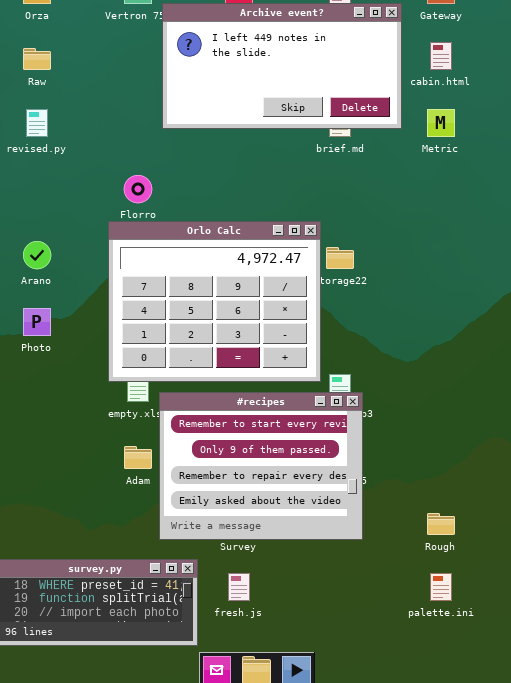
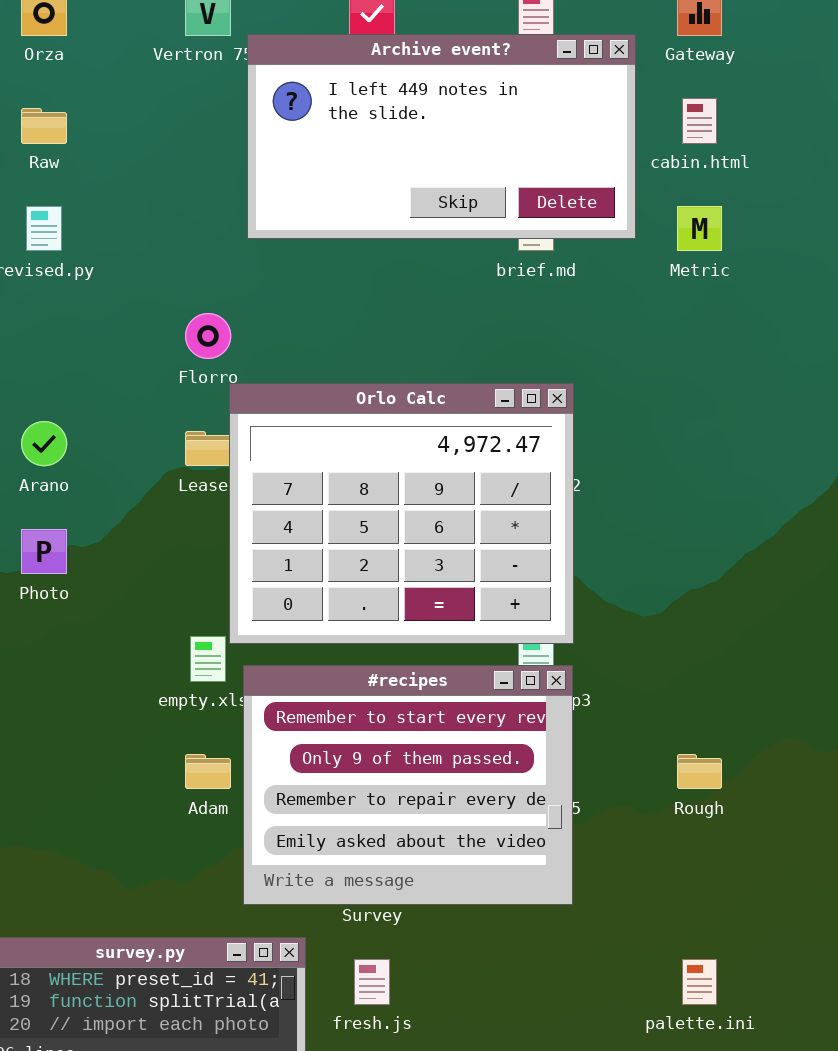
Orlo Calc: [108,221,321,382] -> [229,383,574,644], moved
Rough: [427,513,455,535] -> [677,754,722,789], moved

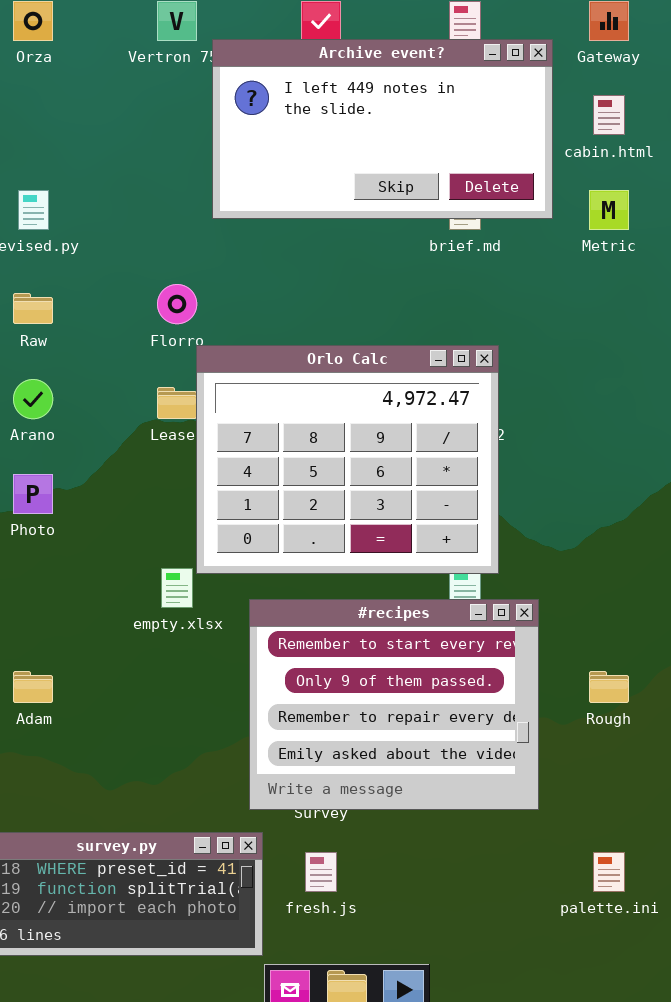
Raw: [21,108,67,144] -> [13,293,53,324], moved
#recipes: [243,665,573,905] -> [249,599,539,810], moved
Adam: [185,754,231,789] -> [13,671,53,703], moved

